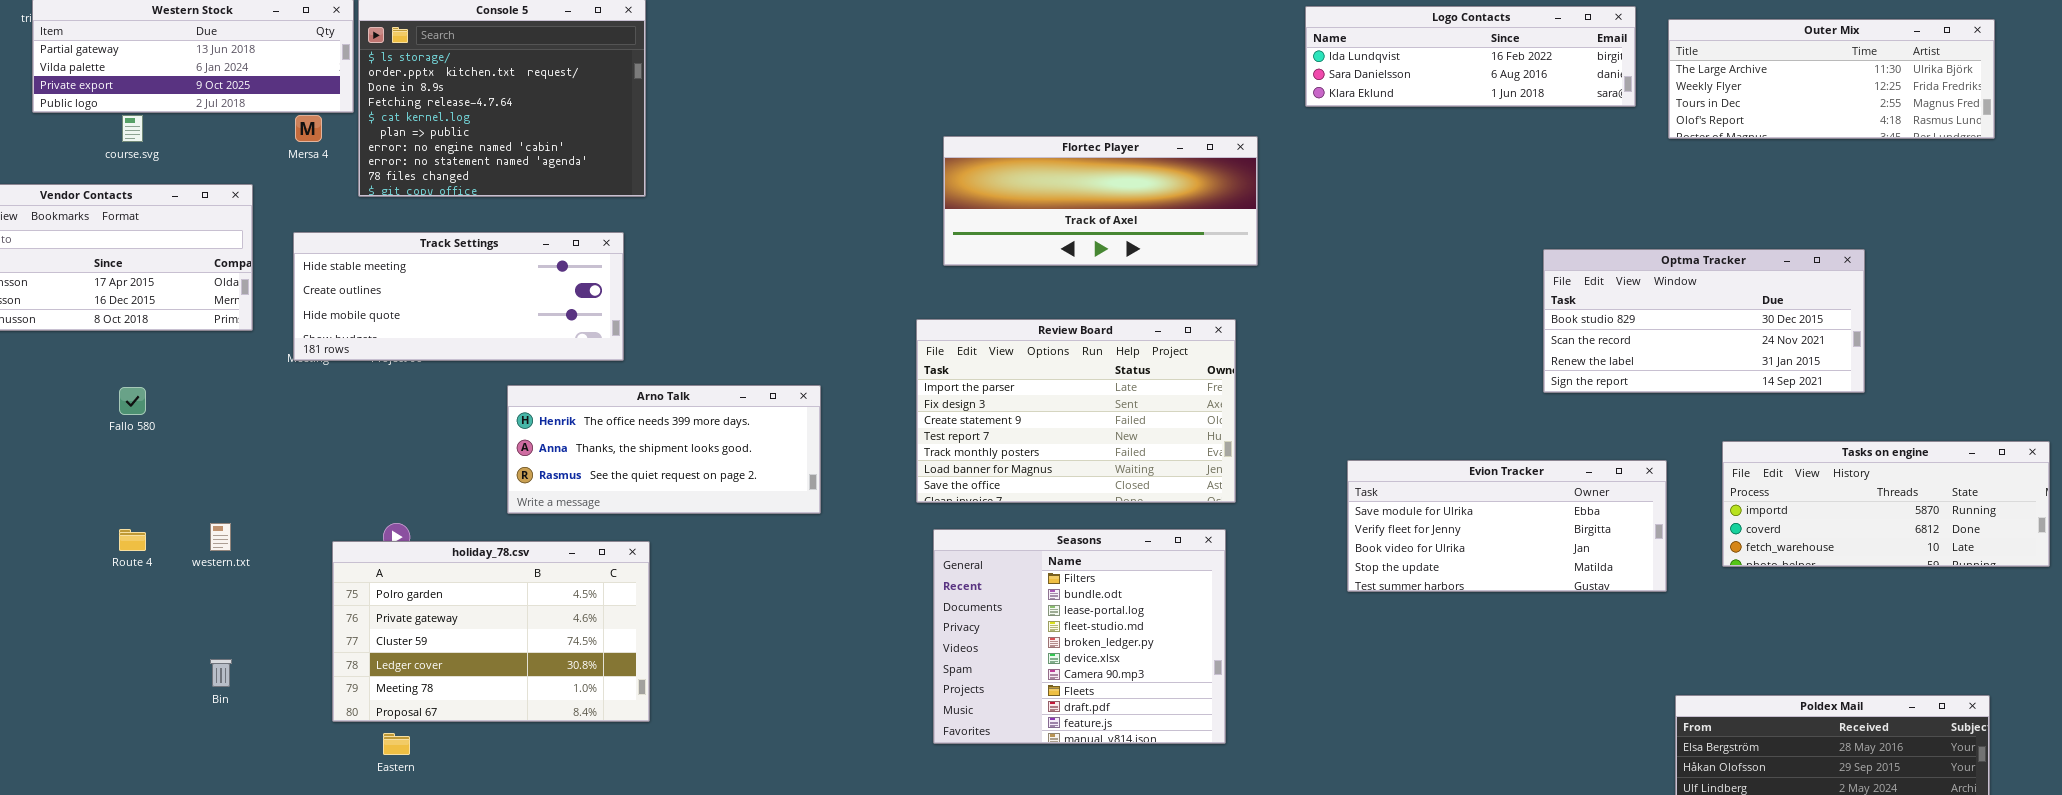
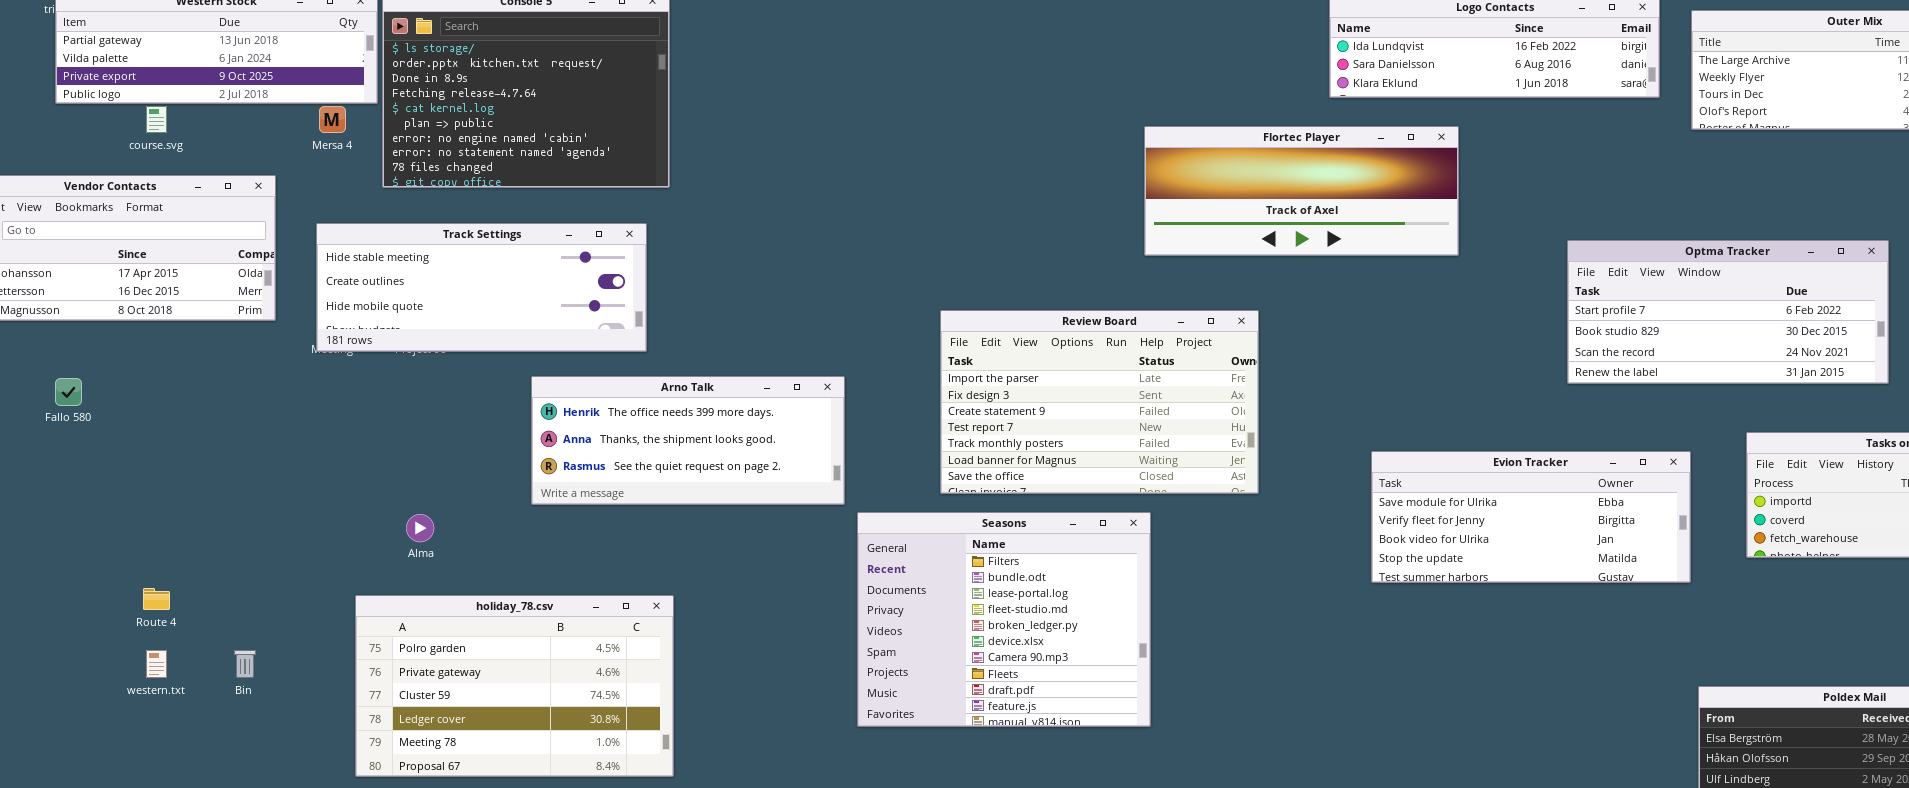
Flortec Player: [943,136,1258,266] -> [1144,126,1459,256], moved
Optma Tracker: [1543,249,1865,393] -> [1567,240,1889,384], scrolled up 1 row
Fallo 580: [119,387,146,415] -> [55,378,82,406], moved
western.txt: [210,523,231,551] -> [146,650,167,678], moved
Route 4: [119,529,146,551] -> [143,588,170,610], moved
Seasons: [933,529,1226,744] -> [857,512,1151,727], moved
holiday_78.csv: [332,541,650,722] -> [355,595,674,777], moved

